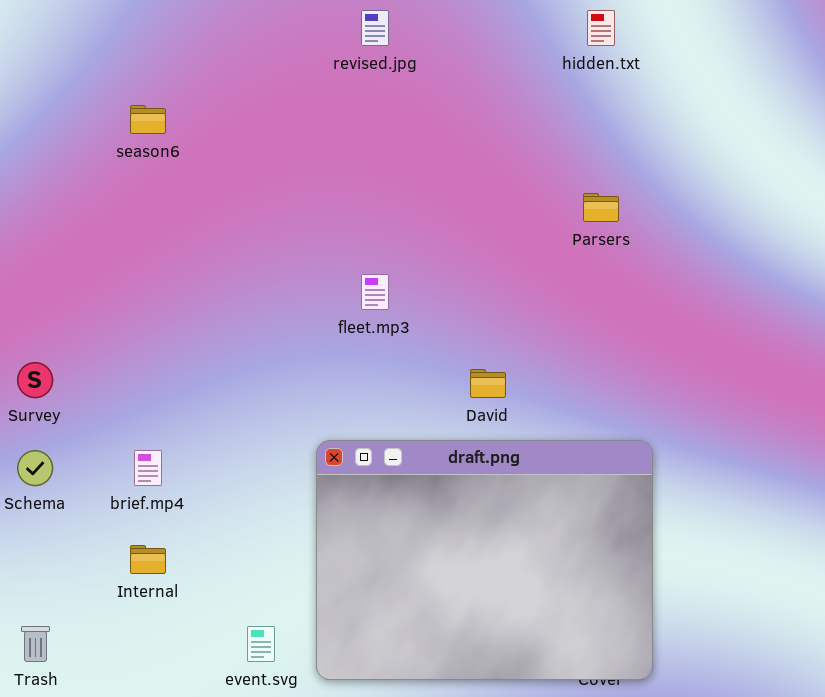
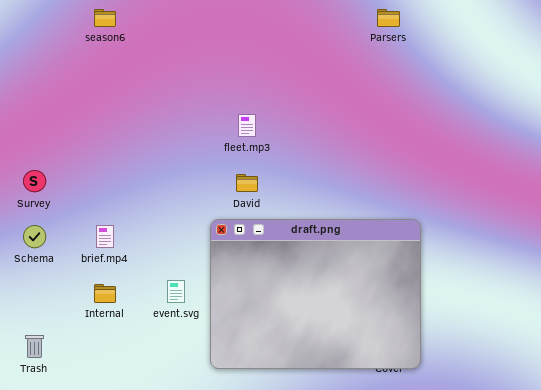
Parsers: [583,193,619,222] -> [377,9,400,27], moved
David: [470,369,506,398] -> [236,174,258,192], moved
event.svg: [247,626,275,662] -> [167,280,185,303], moved

